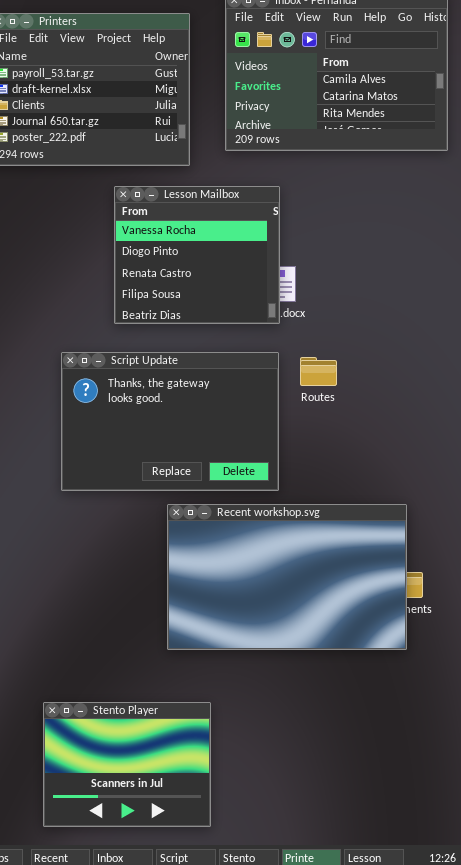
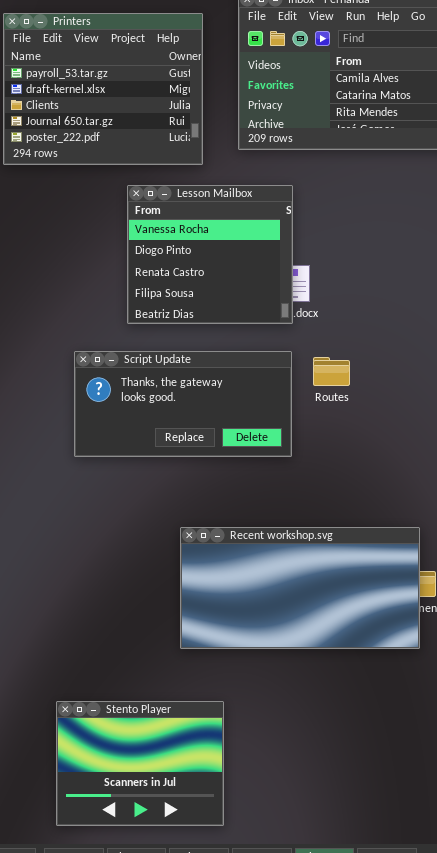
Script Update: [61,352,279,491] -> [74,351,292,457], resized
Recent workshop.svg: [167,504,407,650] -> [180,527,420,649], resized

